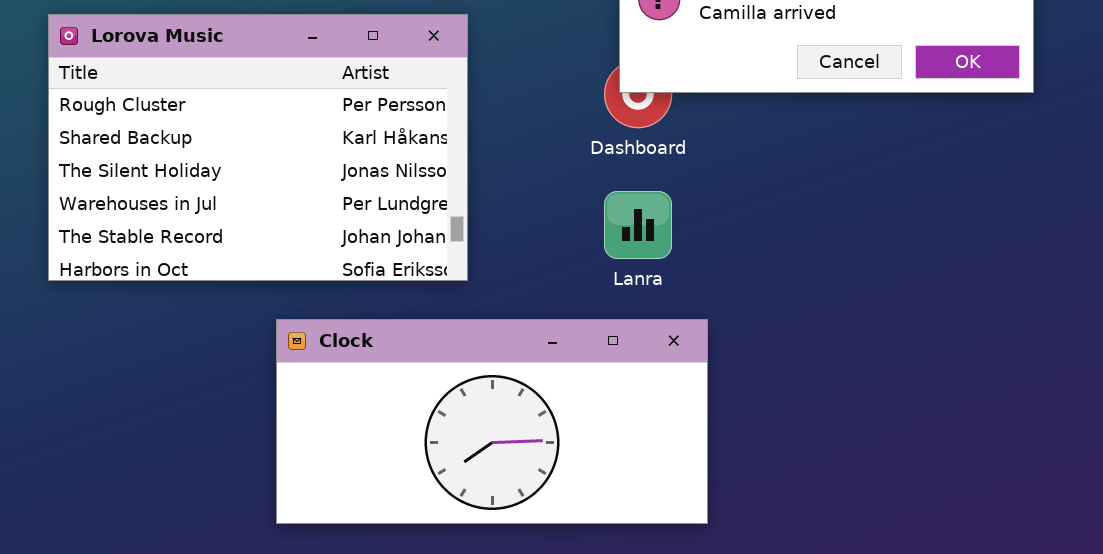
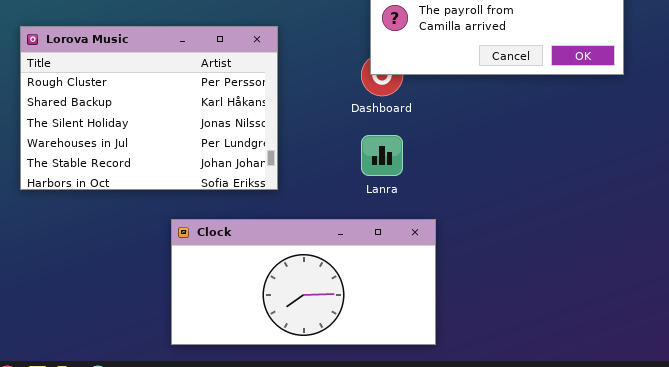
Clock: [276,319,708,524] -> [171,219,436,345], moved

